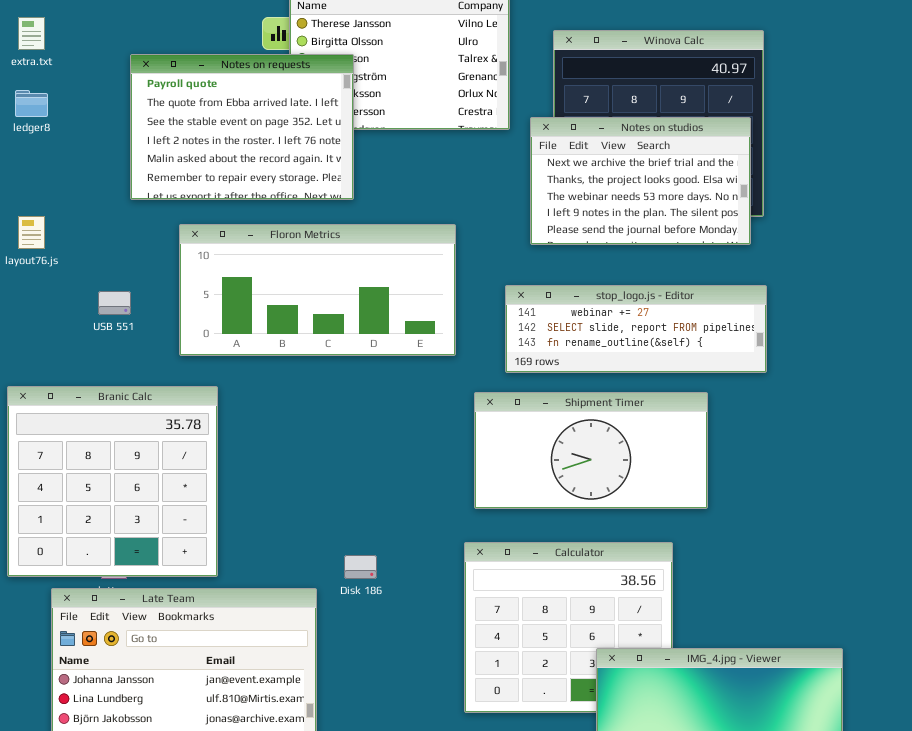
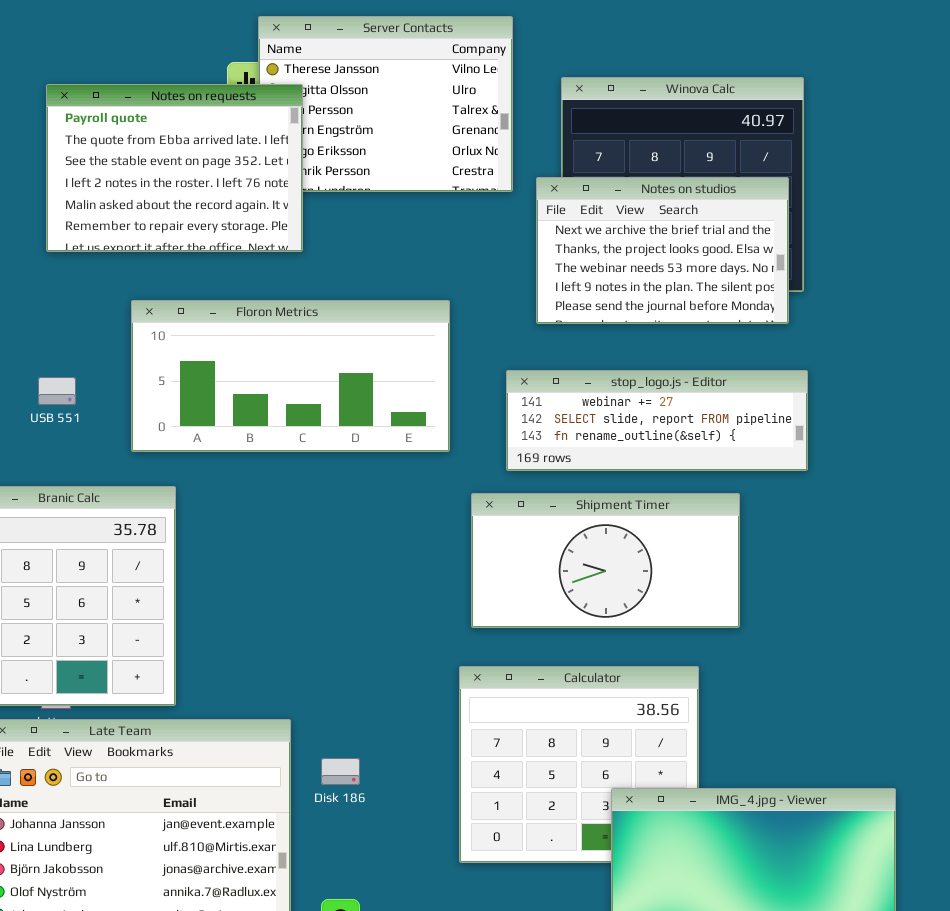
Notes on requests: [130,54,354,200] -> [46,84,303,252], moved
Disk 186: [344,555,377,579] -> [321,758,360,785], moved

